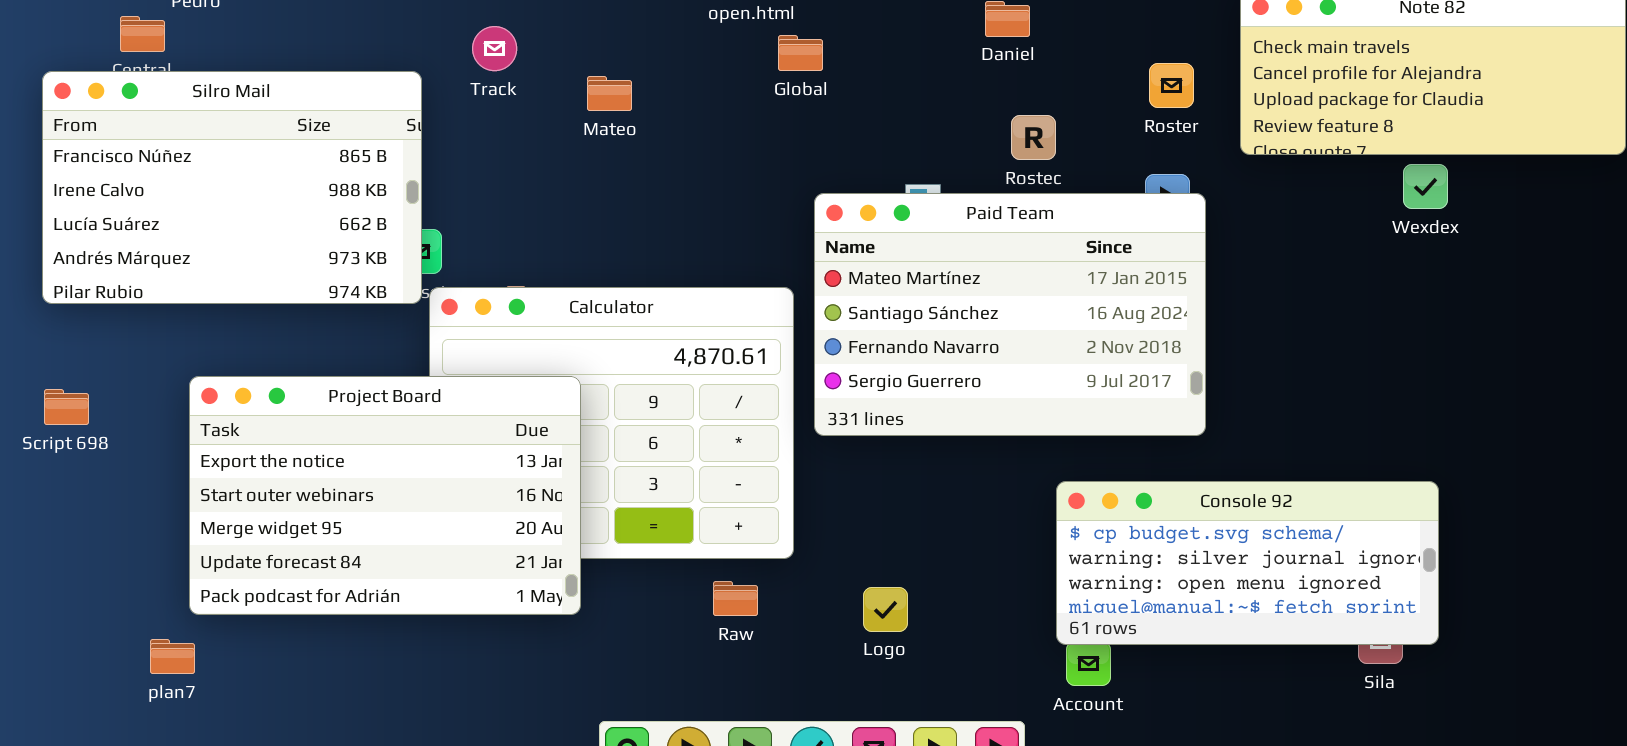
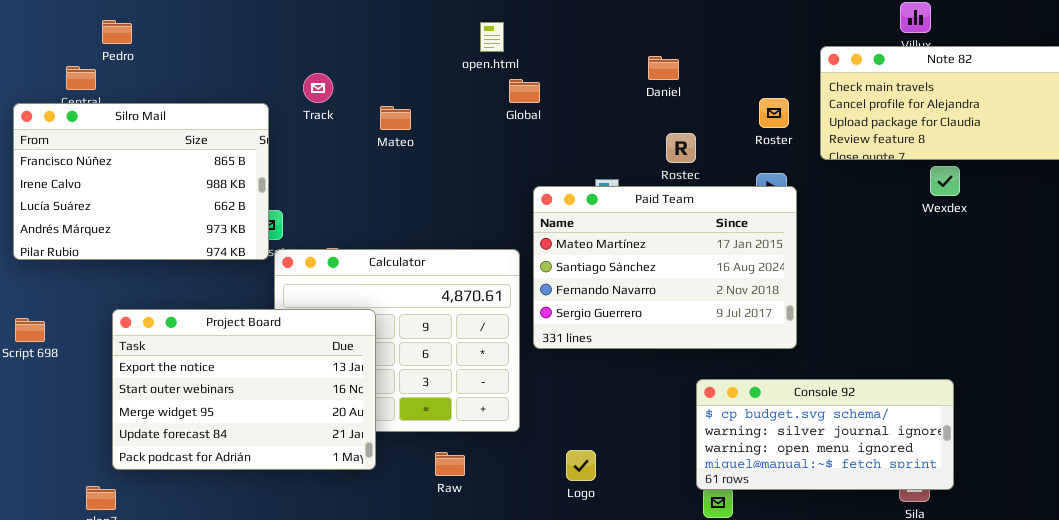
Raw: [713,581,758,616] -> [435,452,465,476], moved

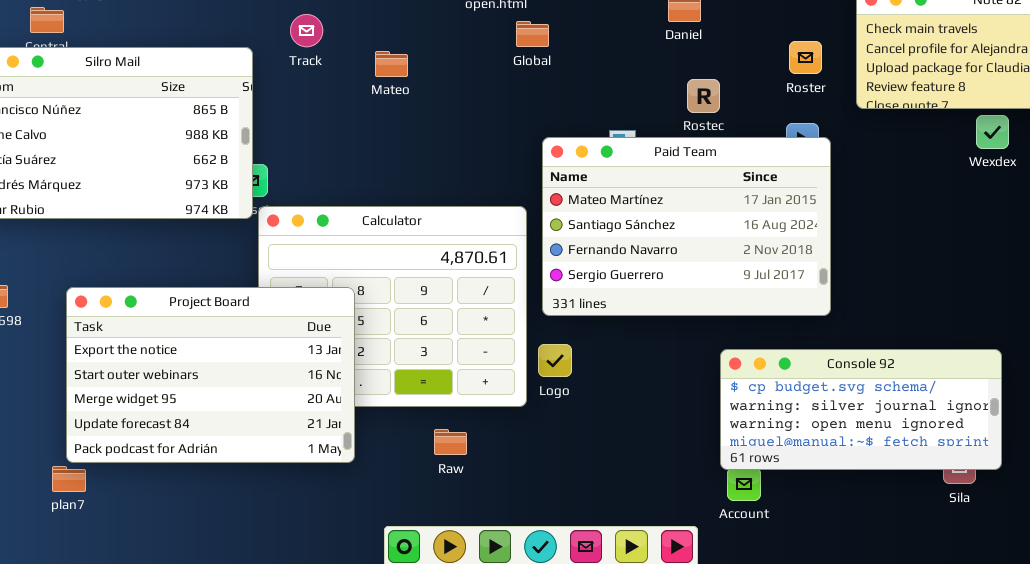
Project Board: [112,309,376,470] -> [66,287,355,463], moved
Logo: [566,450,596,481] -> [538,344,572,377], moved

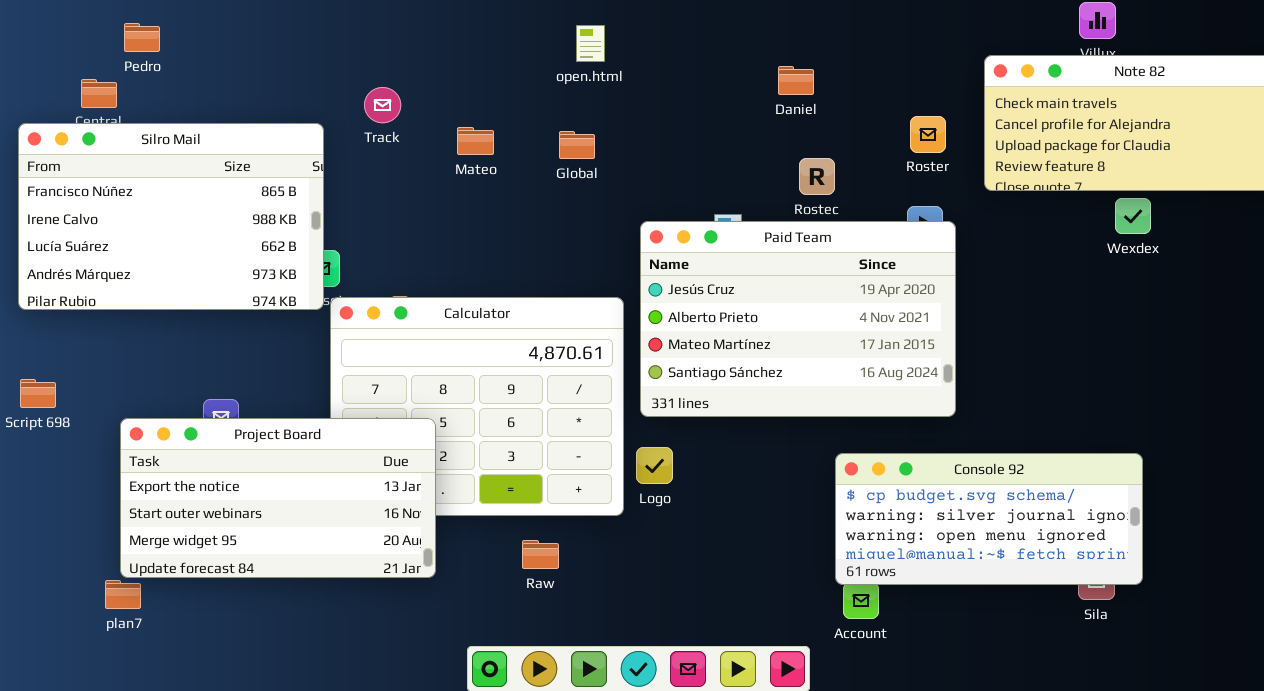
Global: [516,21,549,47] -> [559,131,595,159], moved
Paid Team: [542,137,831,316] -> [640,221,956,417], scrolled up 2 rows
Project Board: [66,287,355,463] -> [120,418,436,578], resized

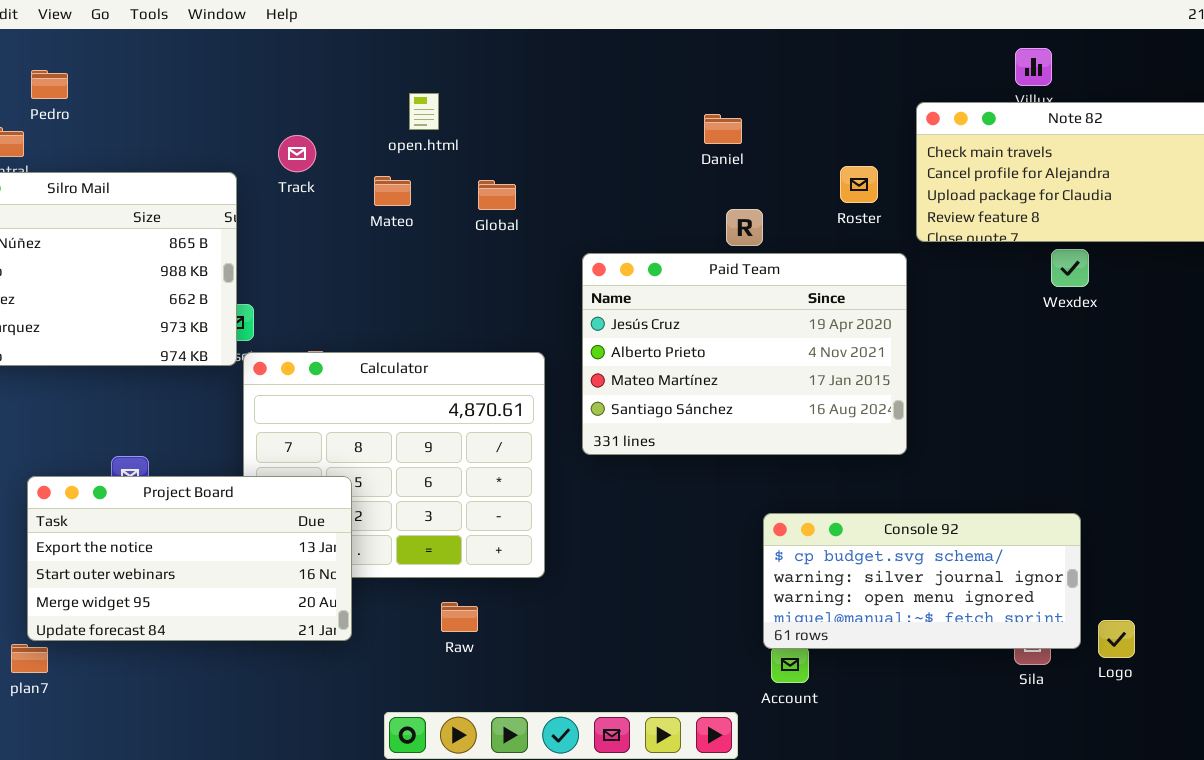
open.html: [576,25,605,62] -> [409,93,439,130], moved
Paid Team: [640,221,956,417] -> [582,253,907,455], moved
Logo: [636,447,673,484] -> [1098,620,1135,658], moved

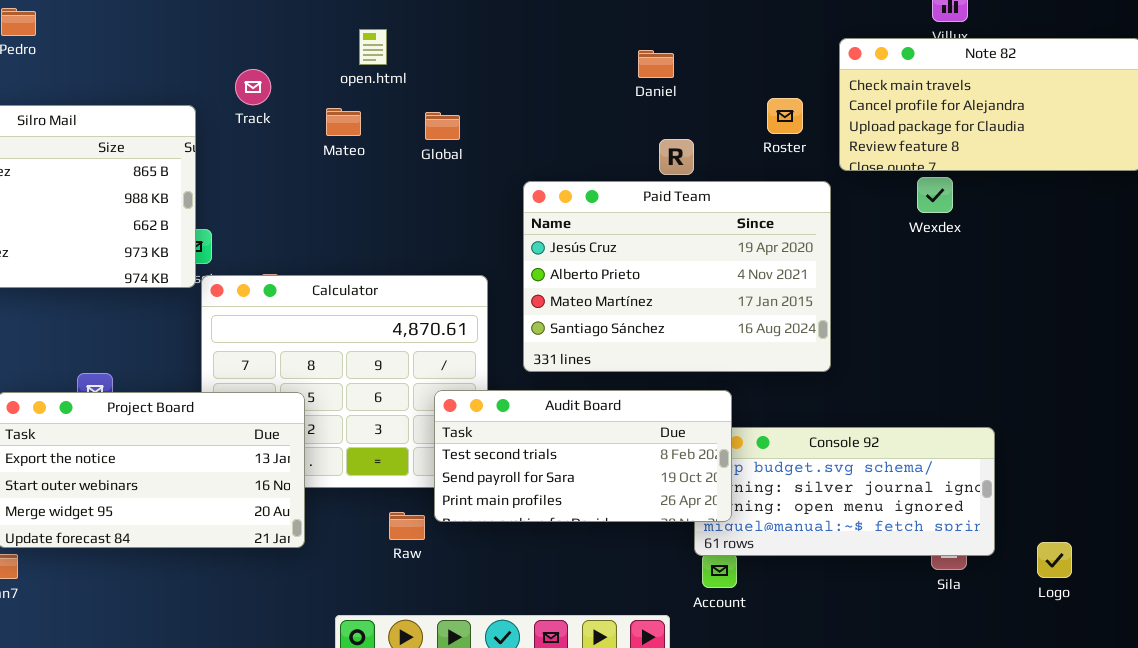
Wexdex: [1051,249,1089,287] -> [917,177,953,213], moved
Audit Board: none -> [434,390,732,522], opened
Logo: [1098,620,1135,658] -> [1037,542,1072,578], moved

